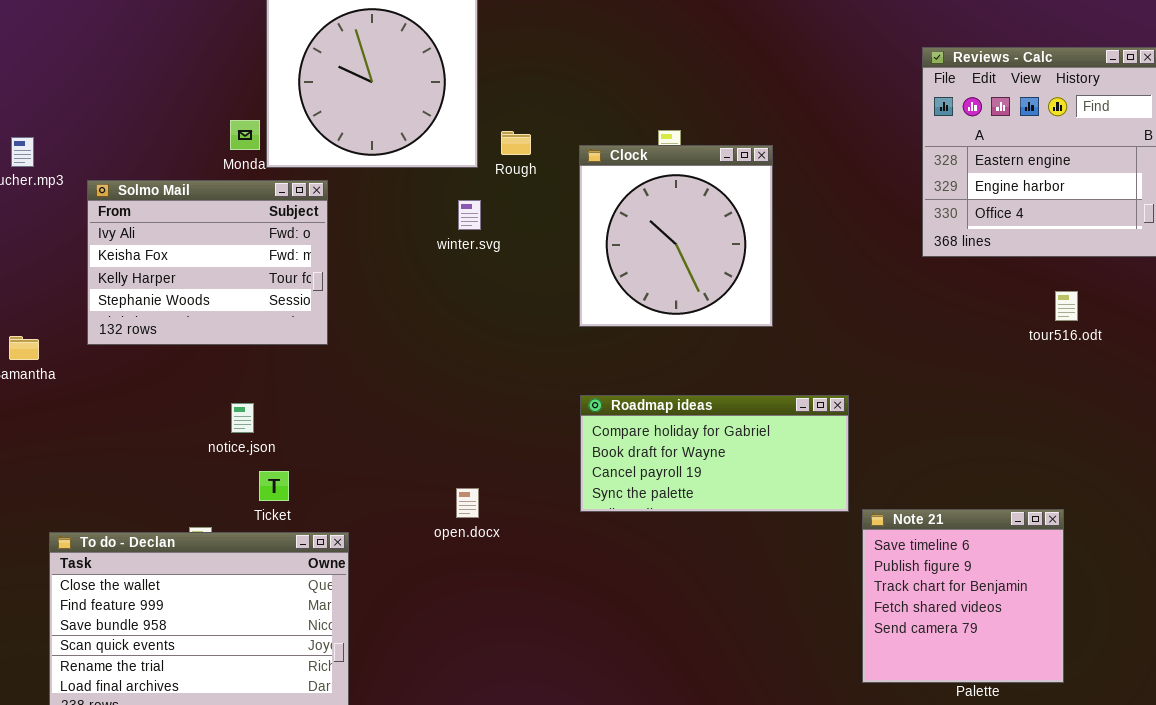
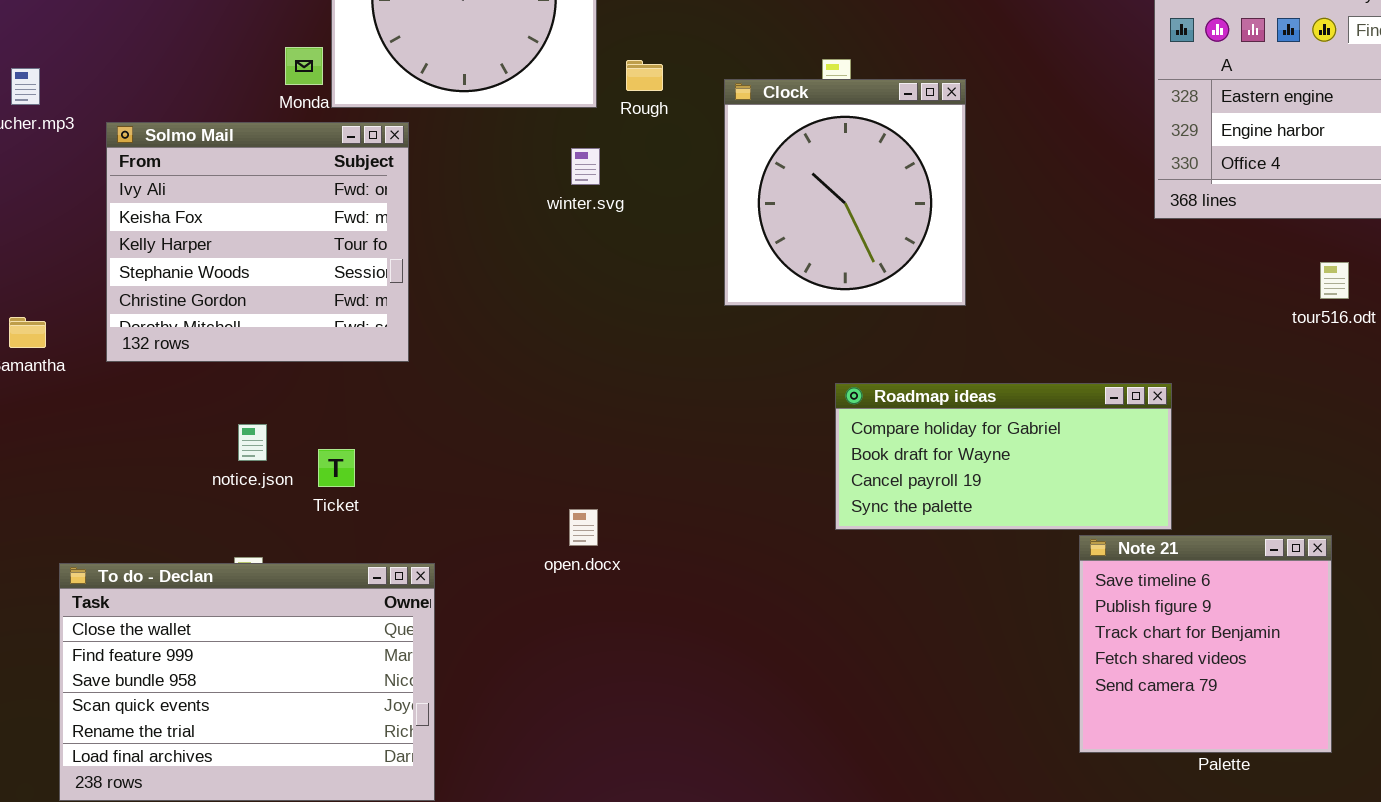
Solmo Mail: [87,180,328,345] -> [106,122,409,362], resized
Roadmap ideas: [580,395,849,512] -> [835,383,1172,530], moved
notice.json: [231,403,254,433] -> [238,424,267,461], moved
Ticket: [259,471,289,501] -> [318,449,355,487], moved

